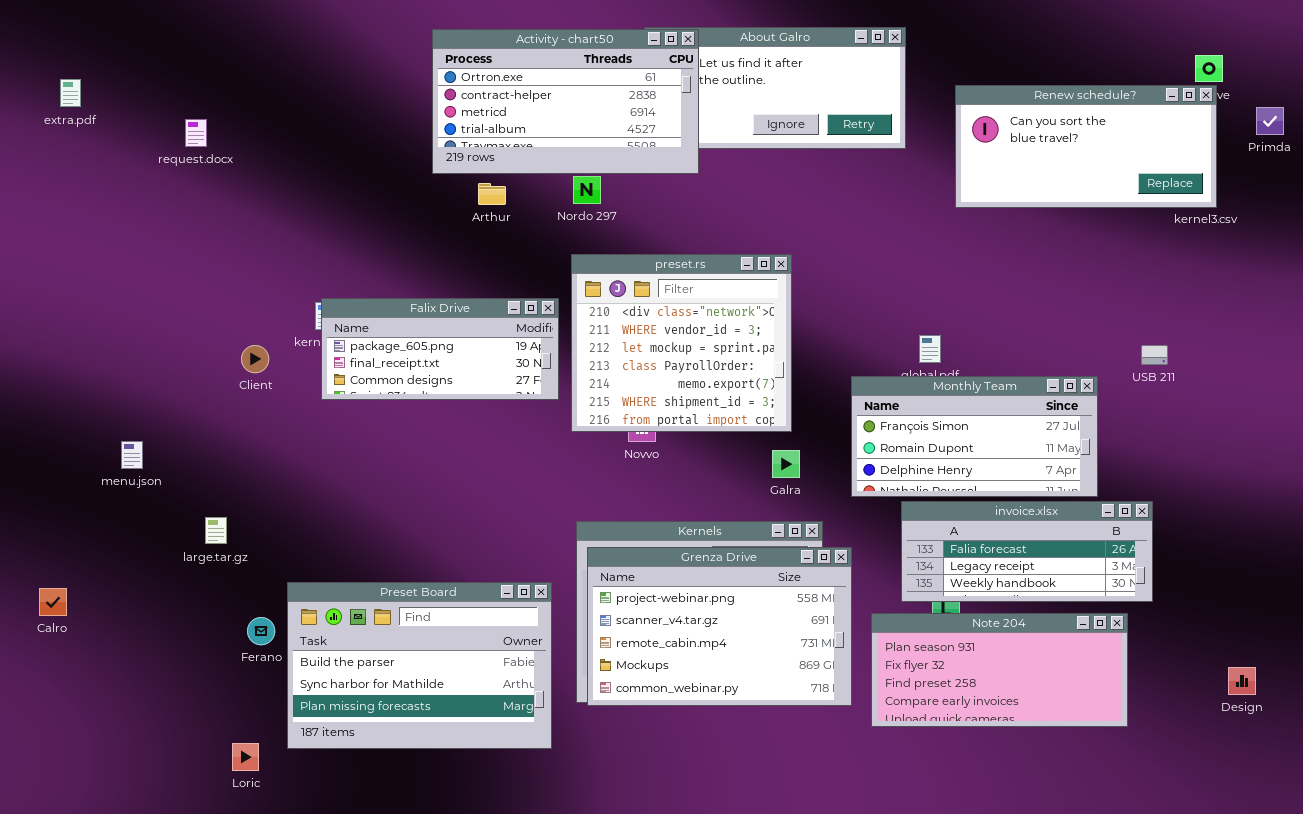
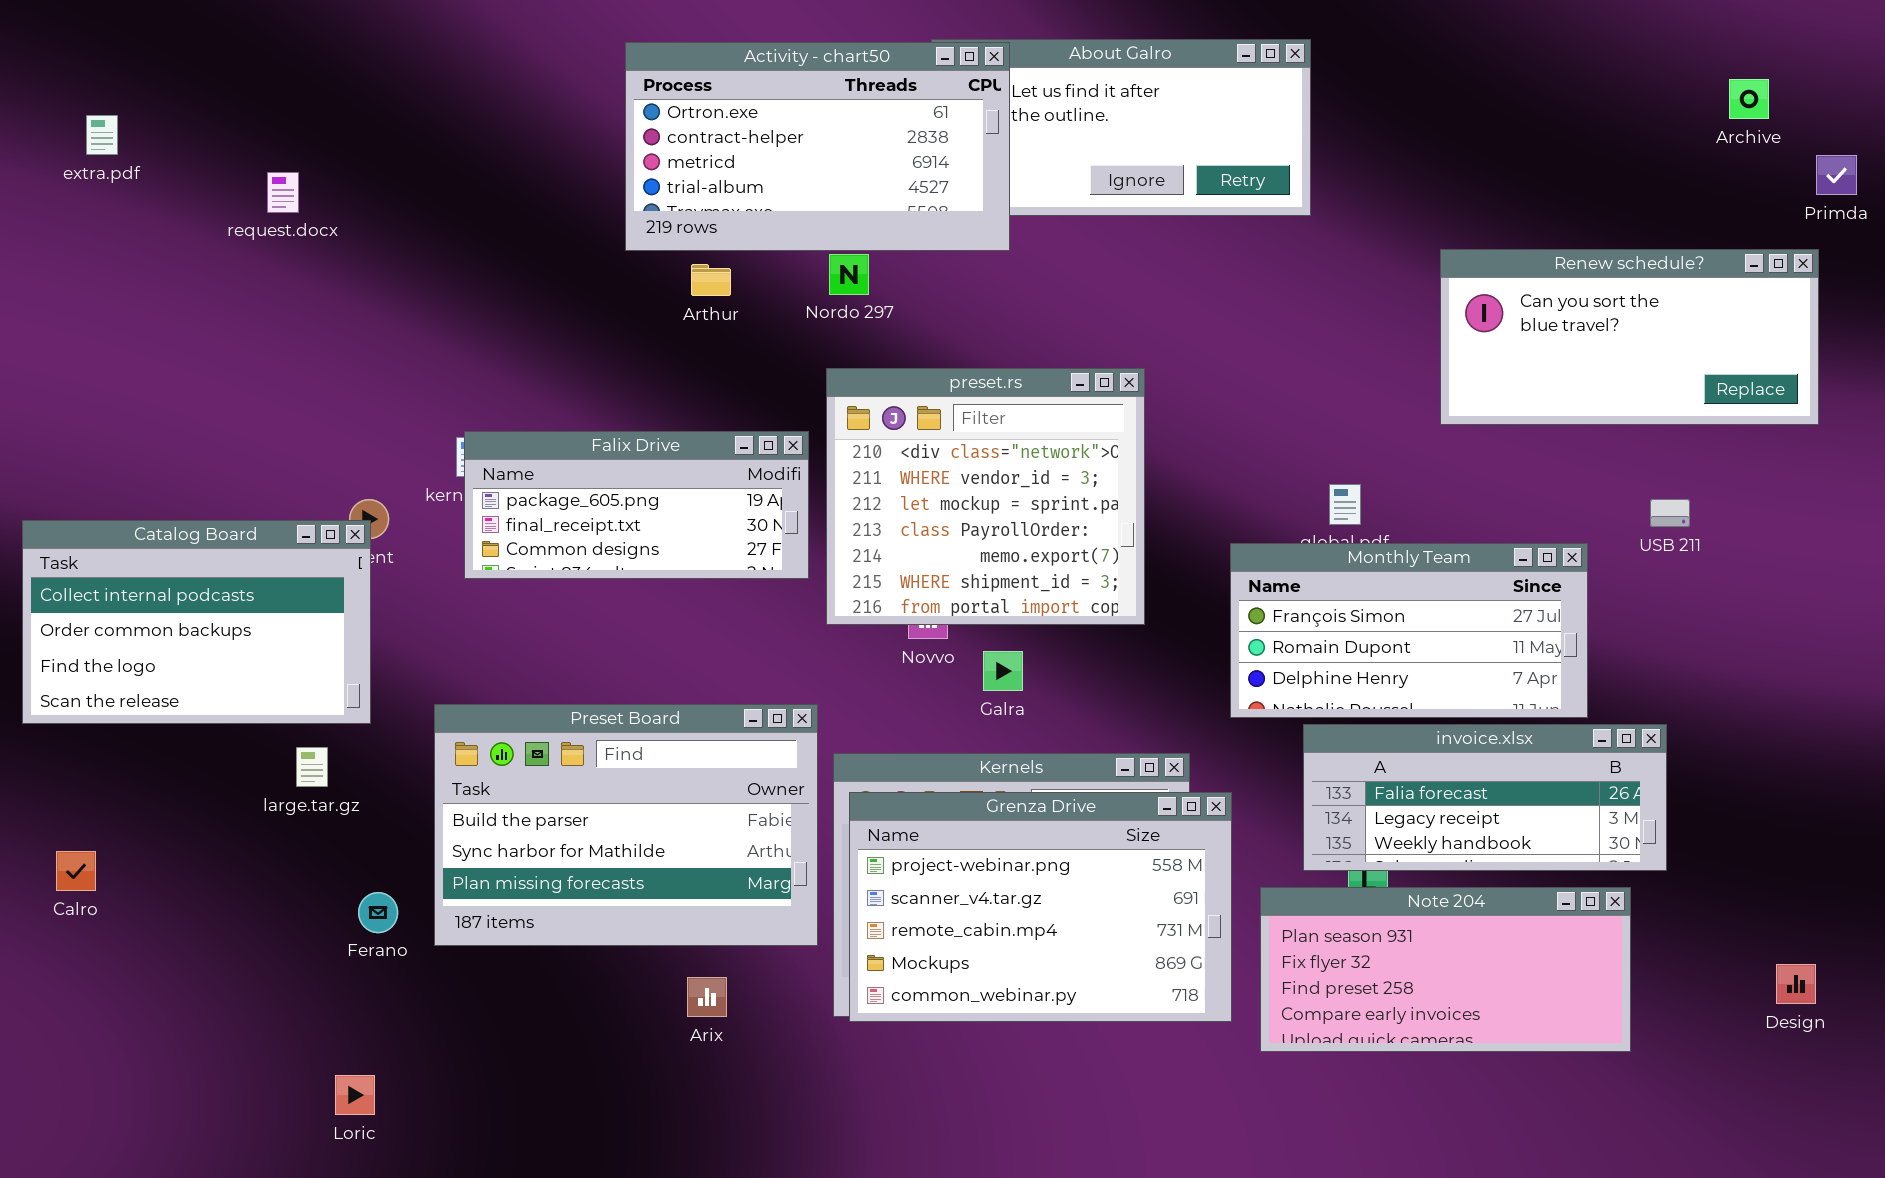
Renew schedule?: [955,85,1217,208] -> [1440,249,1819,425], moved
Catalog Board: none -> [22,520,371,724], opened
Galra: [772,450,800,478] -> [983,651,1023,691], moved
Preset Board: [287,582,552,749] -> [434,704,818,946], moved

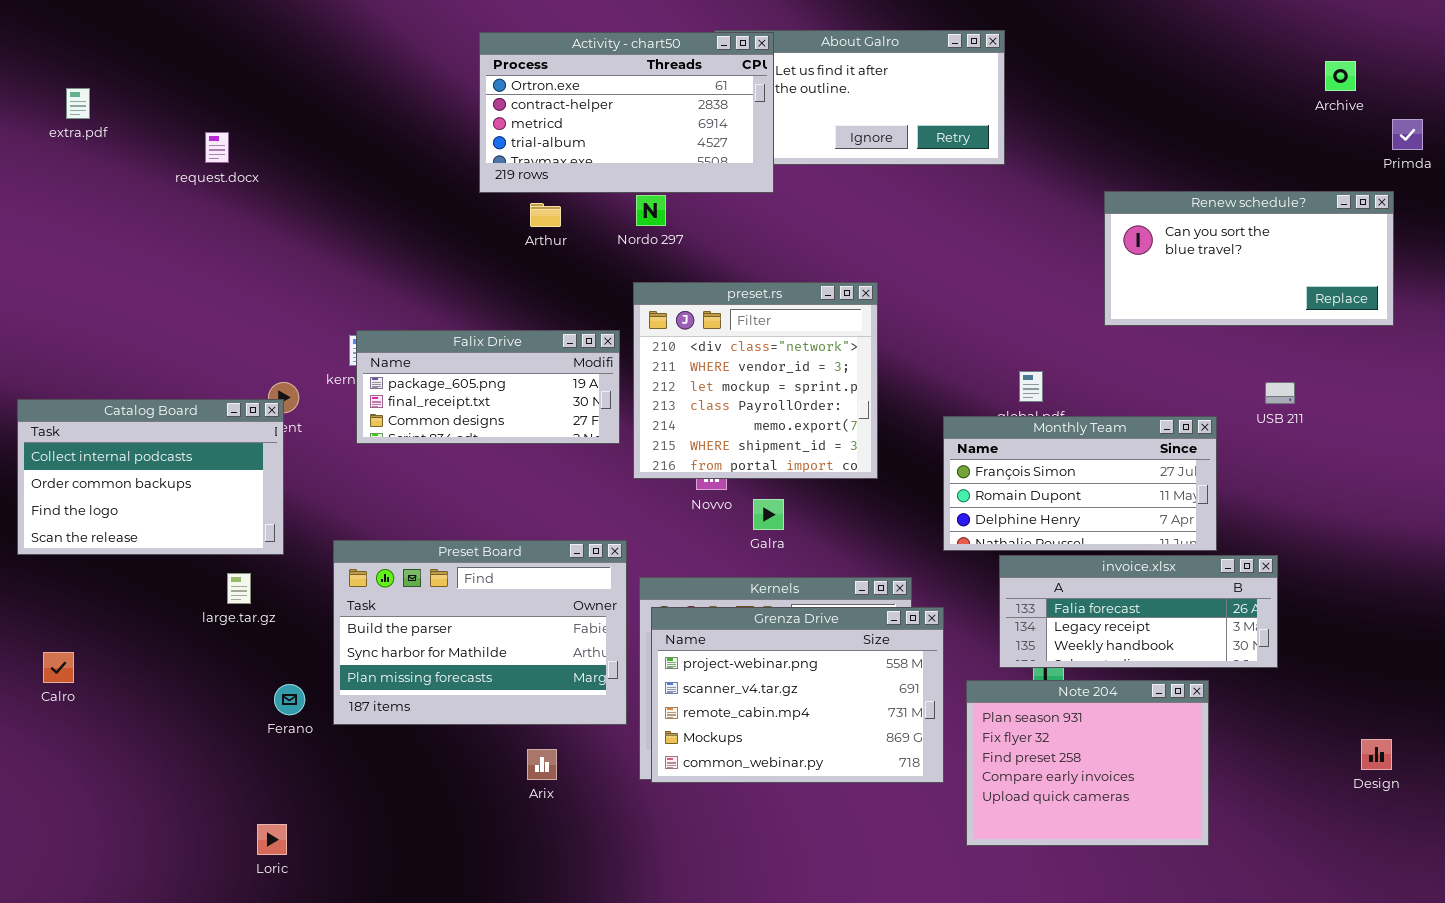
Note 204: [1260,887,1631,1052] -> [966,680,1209,846], resized

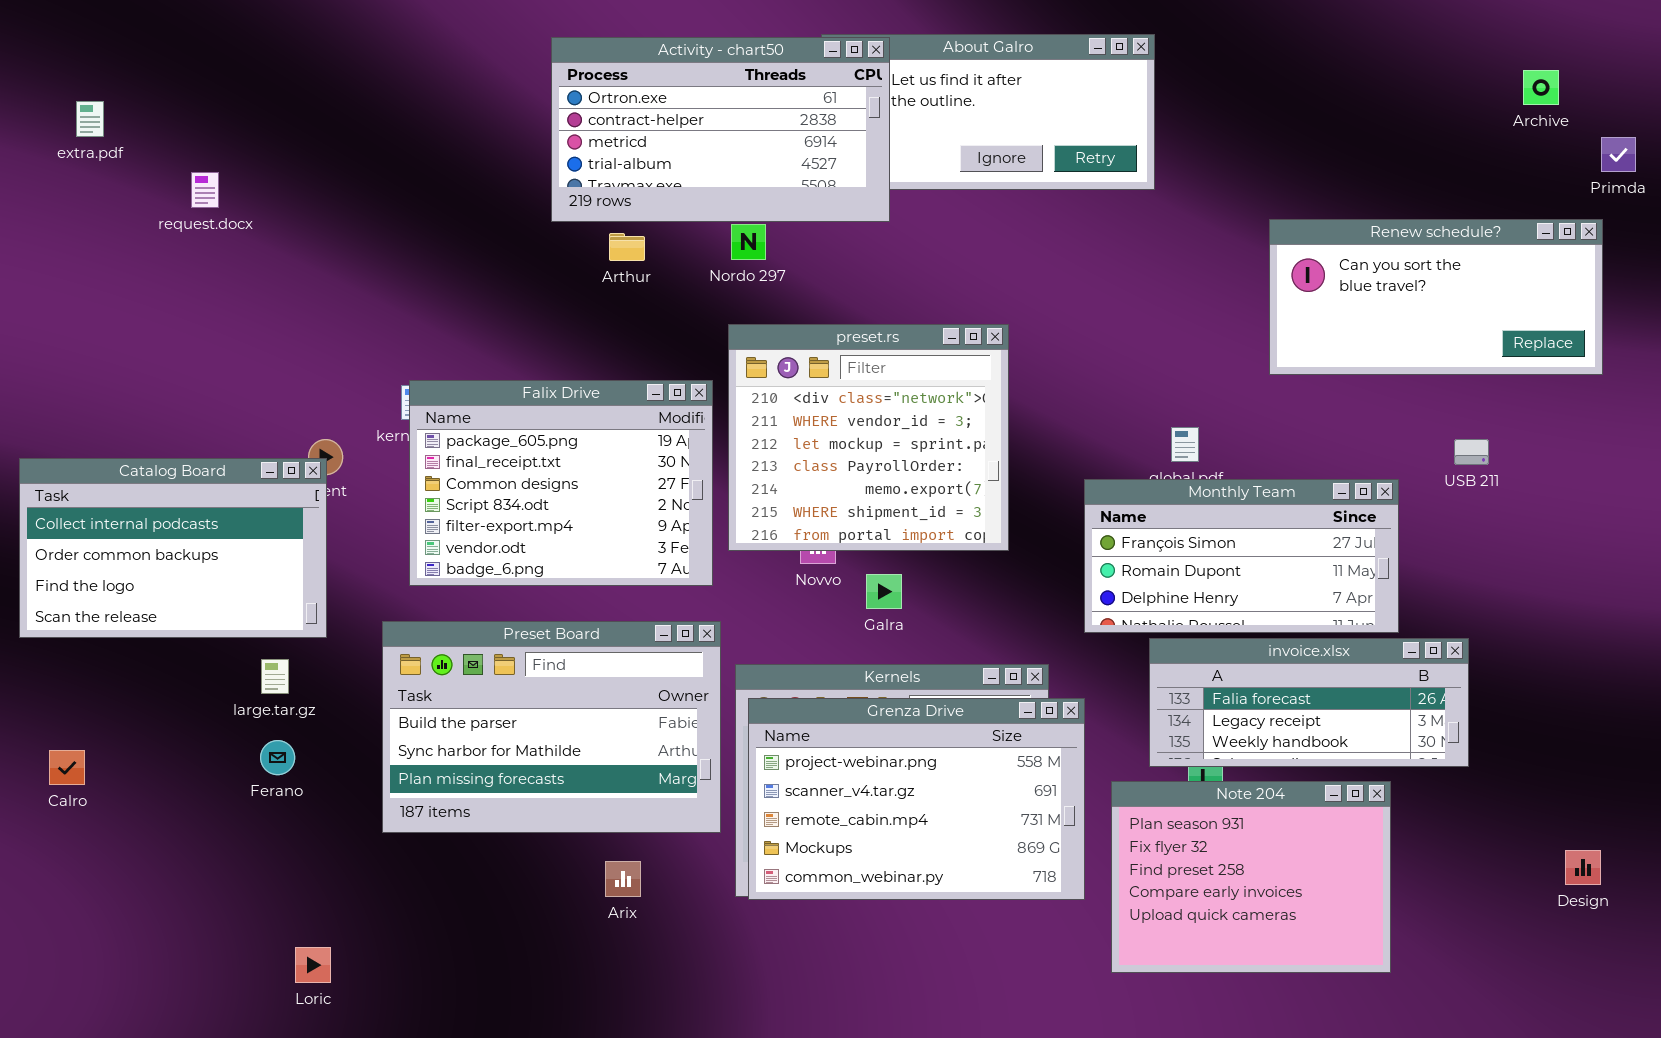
request.docx: [205,132,229,163] -> [191,172,219,208], moved
Falix Drive: [356,330,620,444] -> [409,380,713,586], resized
Ferano: [274,684,305,715] -> [260,740,295,775], moved

